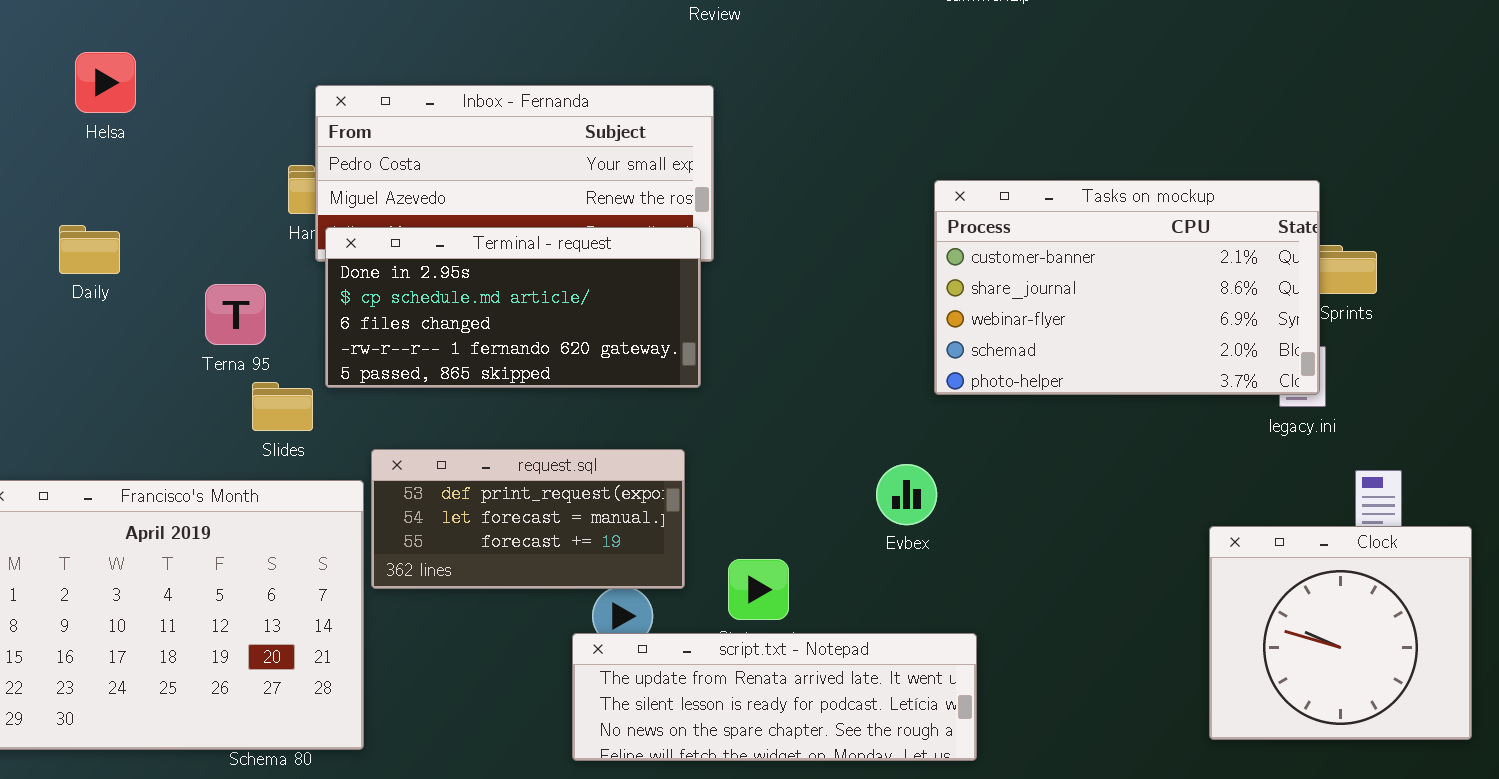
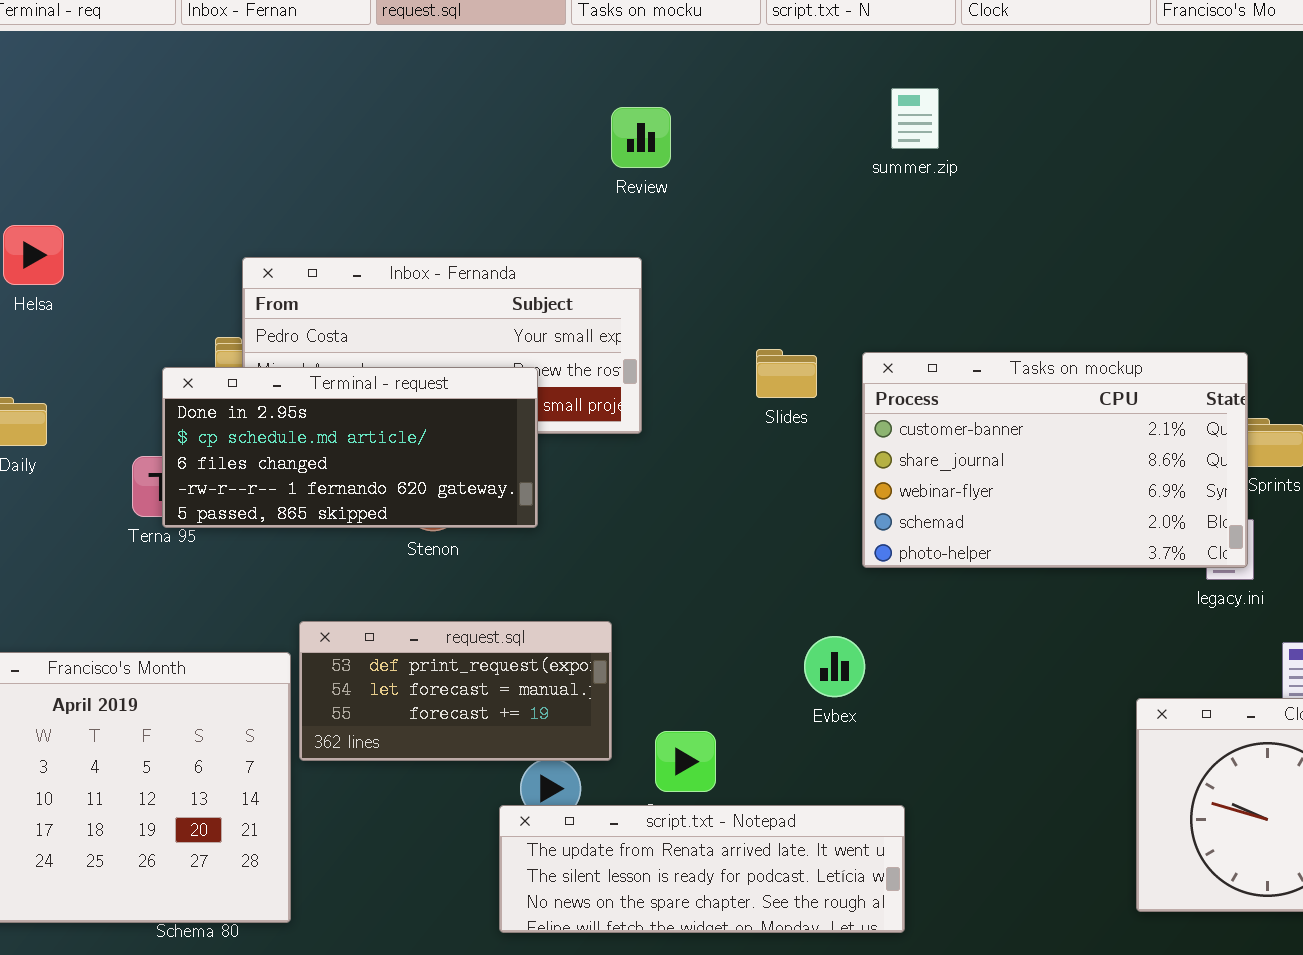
Terminal - request: [325,227,701,388] -> [162,367,538,528], moved
Slides: [252,382,313,431] -> [756,349,817,398], moved

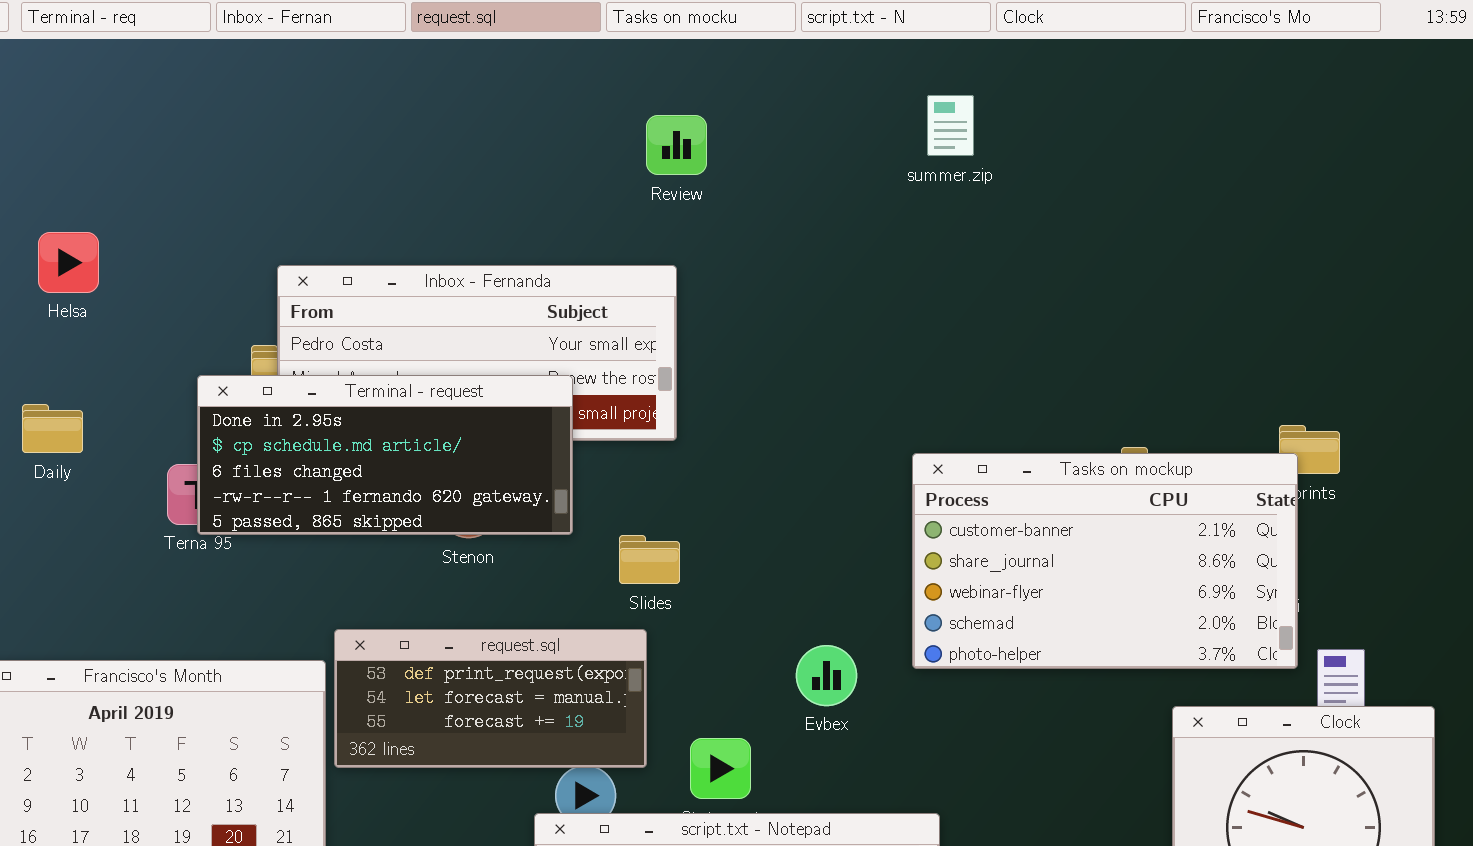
Slides: [756,349,817,398] -> [619,535,680,584], moved
Tasks on mockup: [862,352,1248,568] -> [912,453,1298,669], moved
Evbex: [804,636,865,697] -> [796,645,857,706], moved

